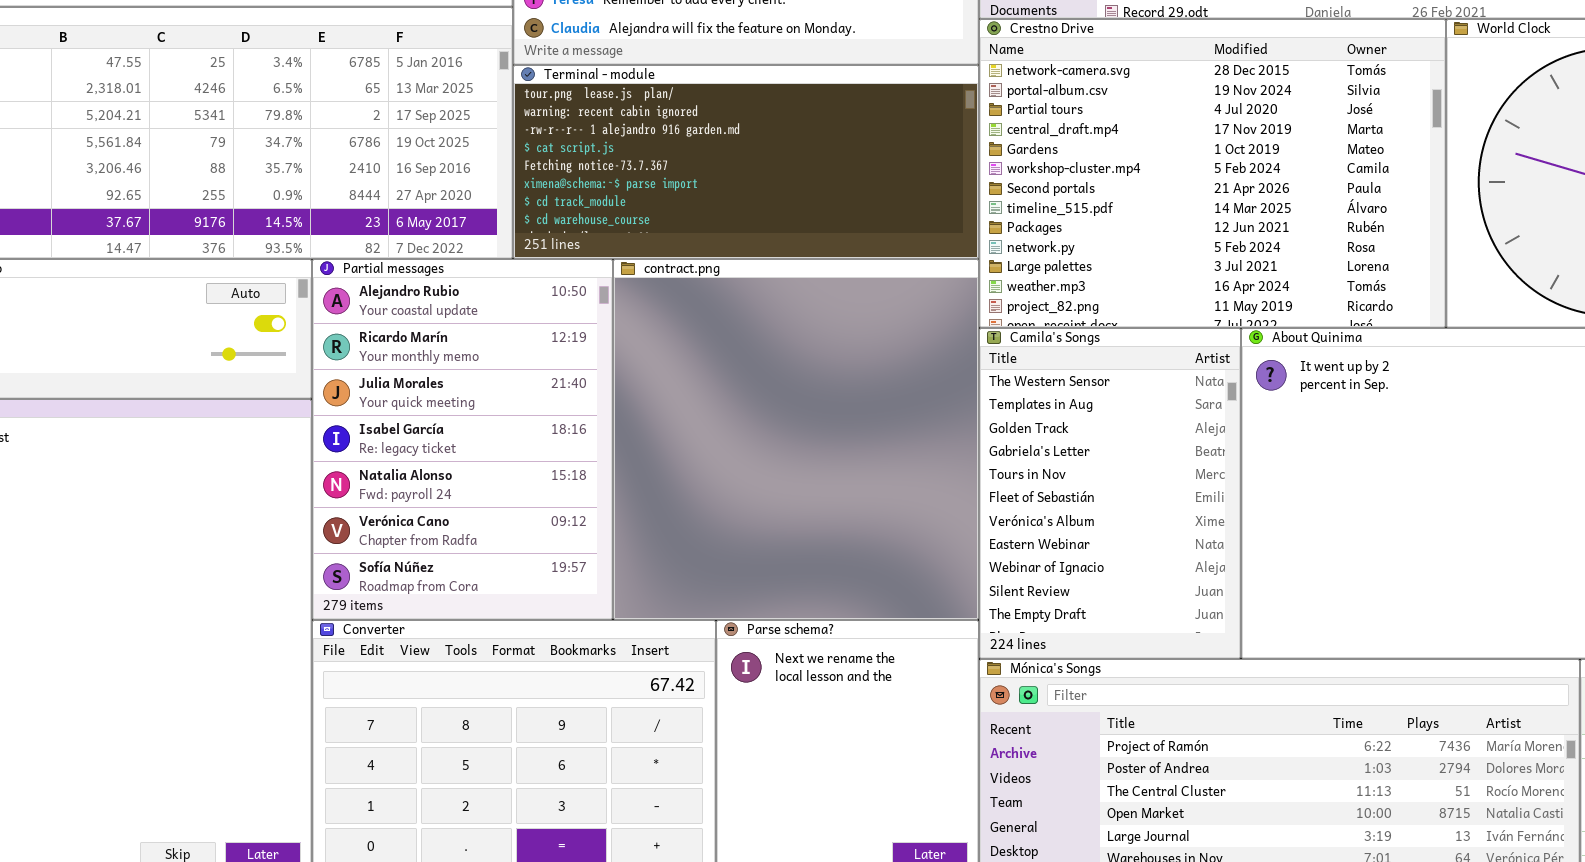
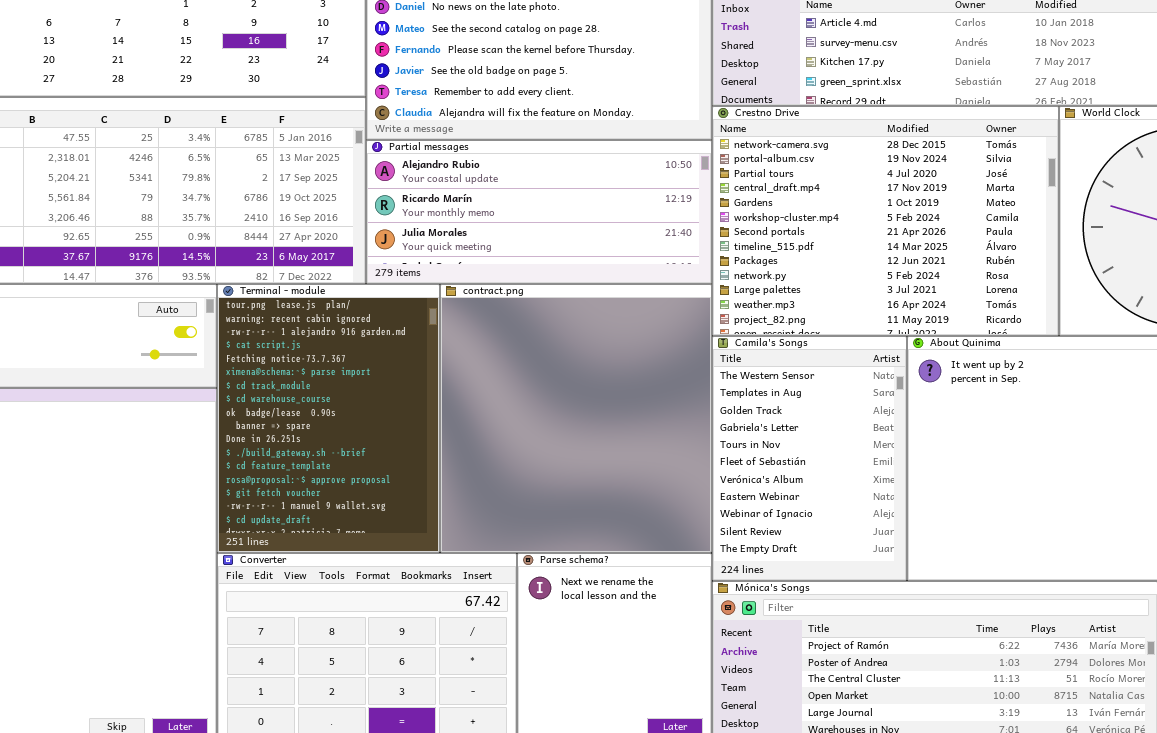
Terminal - module: [513,65,979,259] -> [217,284,440,553], moved, resized
Partial messages: [312,259,613,620] -> [366,140,712,284], moved, resized

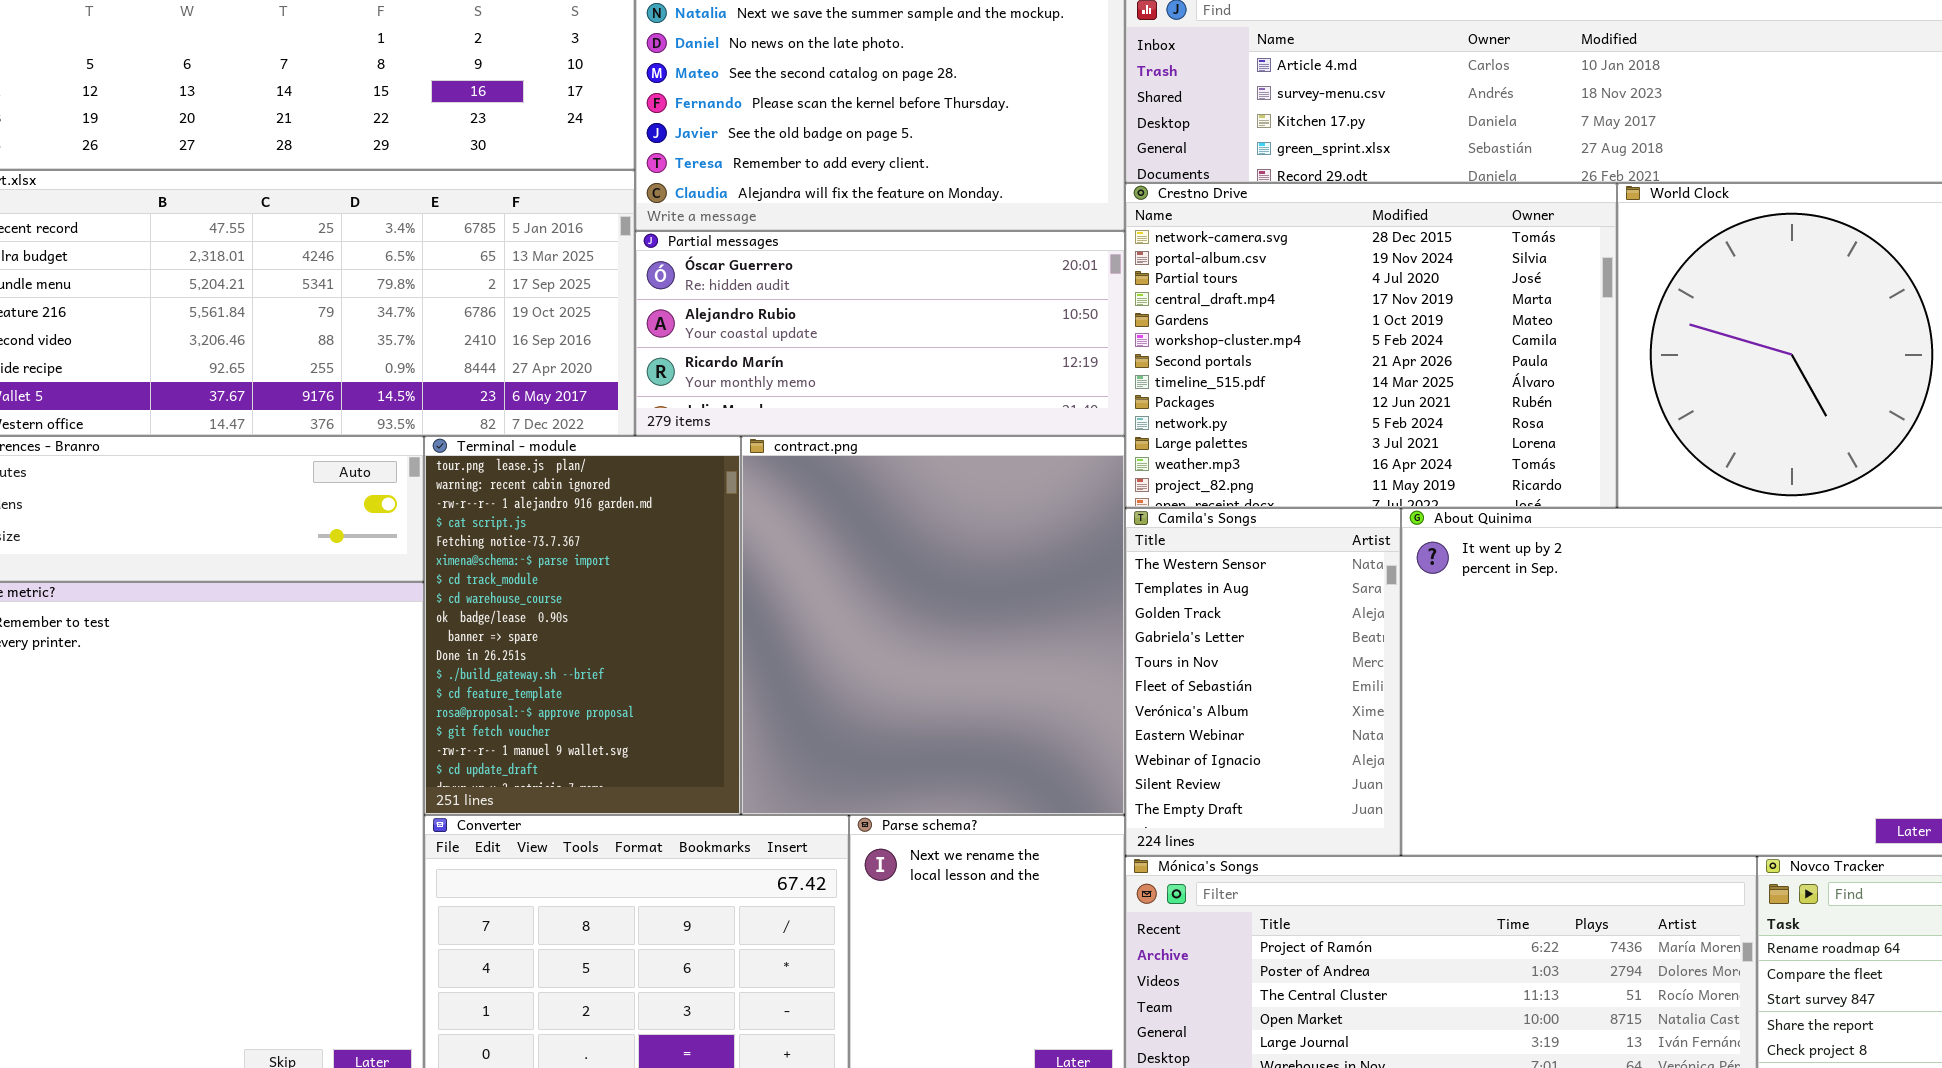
Partial messages: [366,140,712,284] -> [635,231,1125,436], scrolled up 1 row

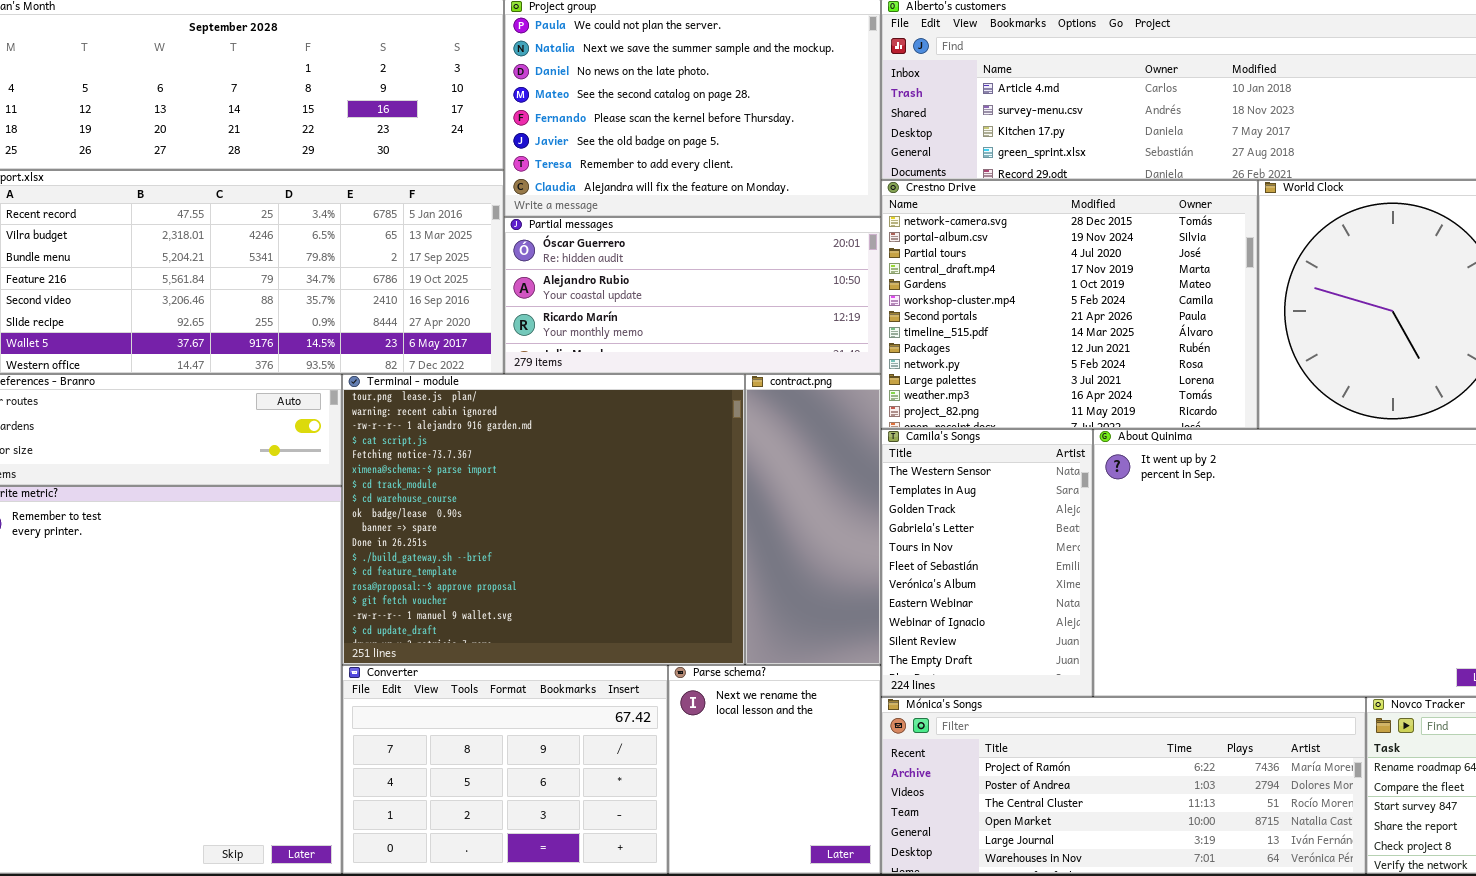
Terminal - module: [424,436,741,815] -> [342,374,745,665], resized
contract.png: [741,436,1125,815] -> [745,374,881,665], resized

